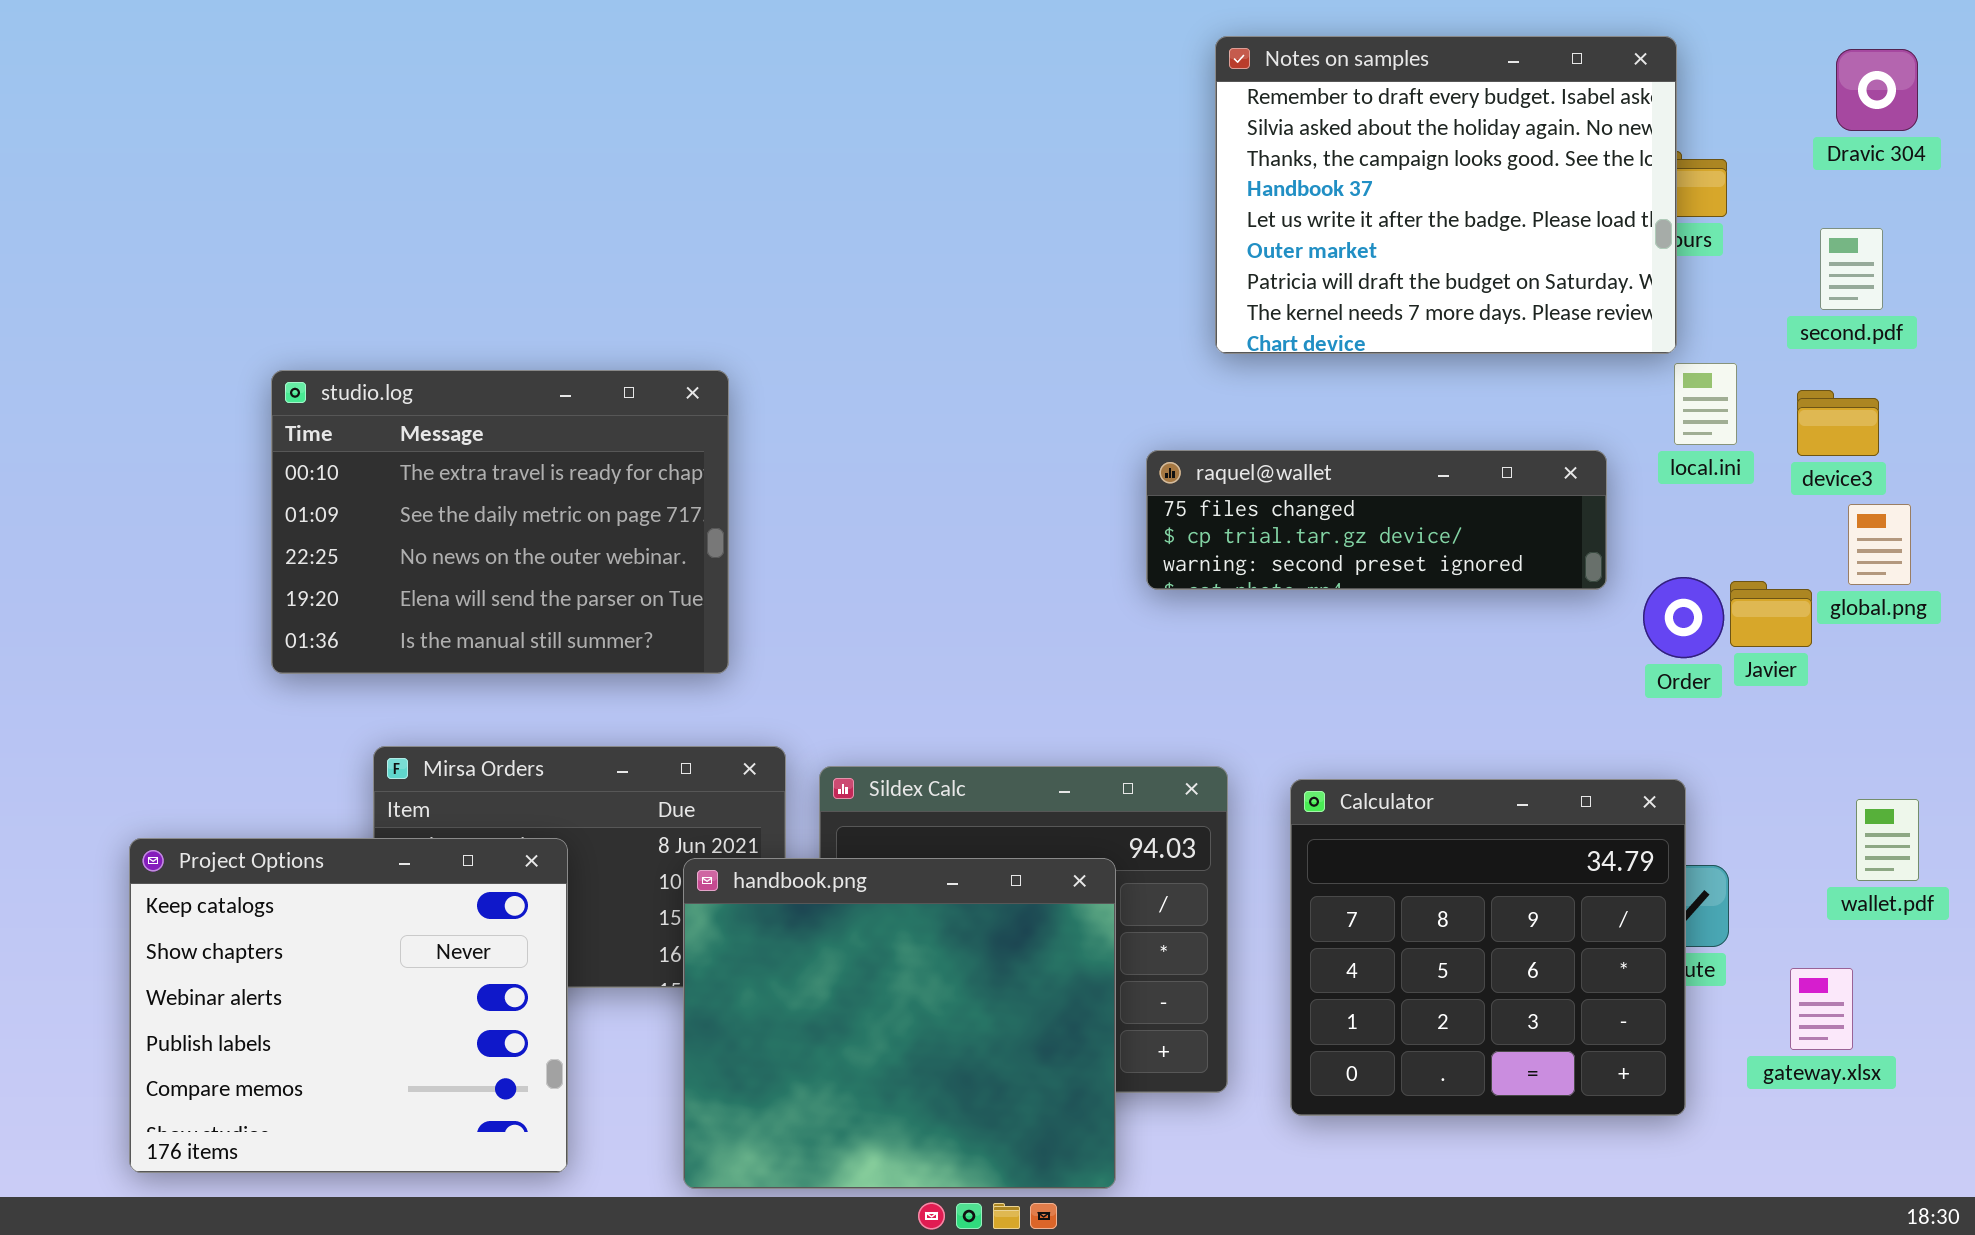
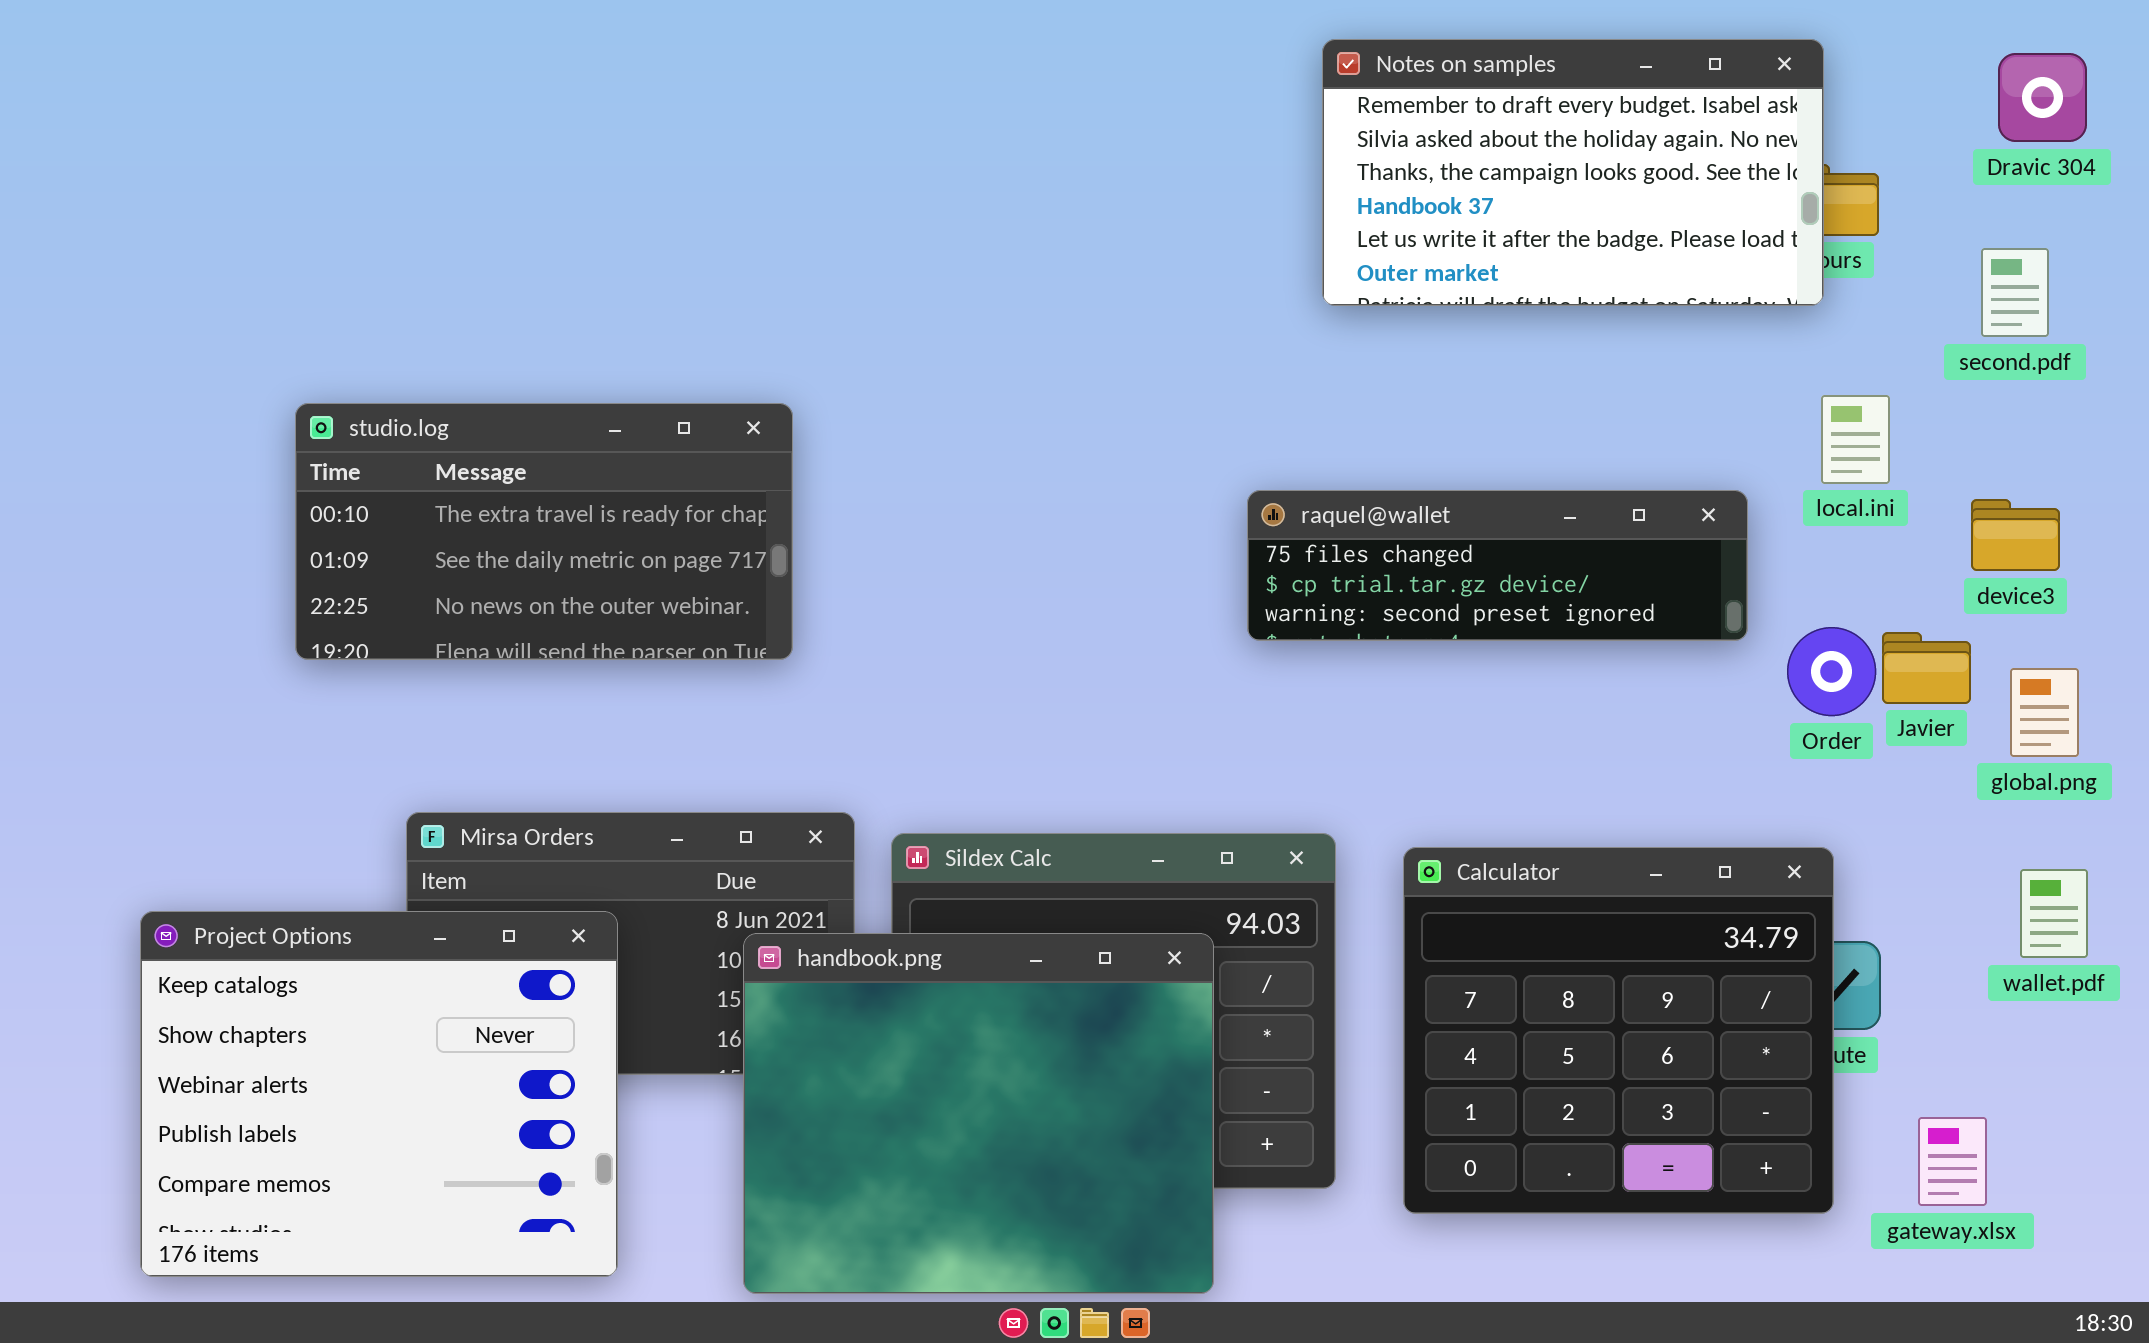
Notes on samples: [1215,36,1677,354] -> [1322,39,1824,306], resized
studio.log: [271,370,729,674] -> [295,403,793,660], resized
device3: [1797,390,1879,456] -> [1971,499,2060,571], moved
global.png: [1848,504,1911,585] -> [2010,668,2079,757], moved
gateway.xlsx: [1790,968,1853,1050] -> [1918,1117,1987,1206], moved

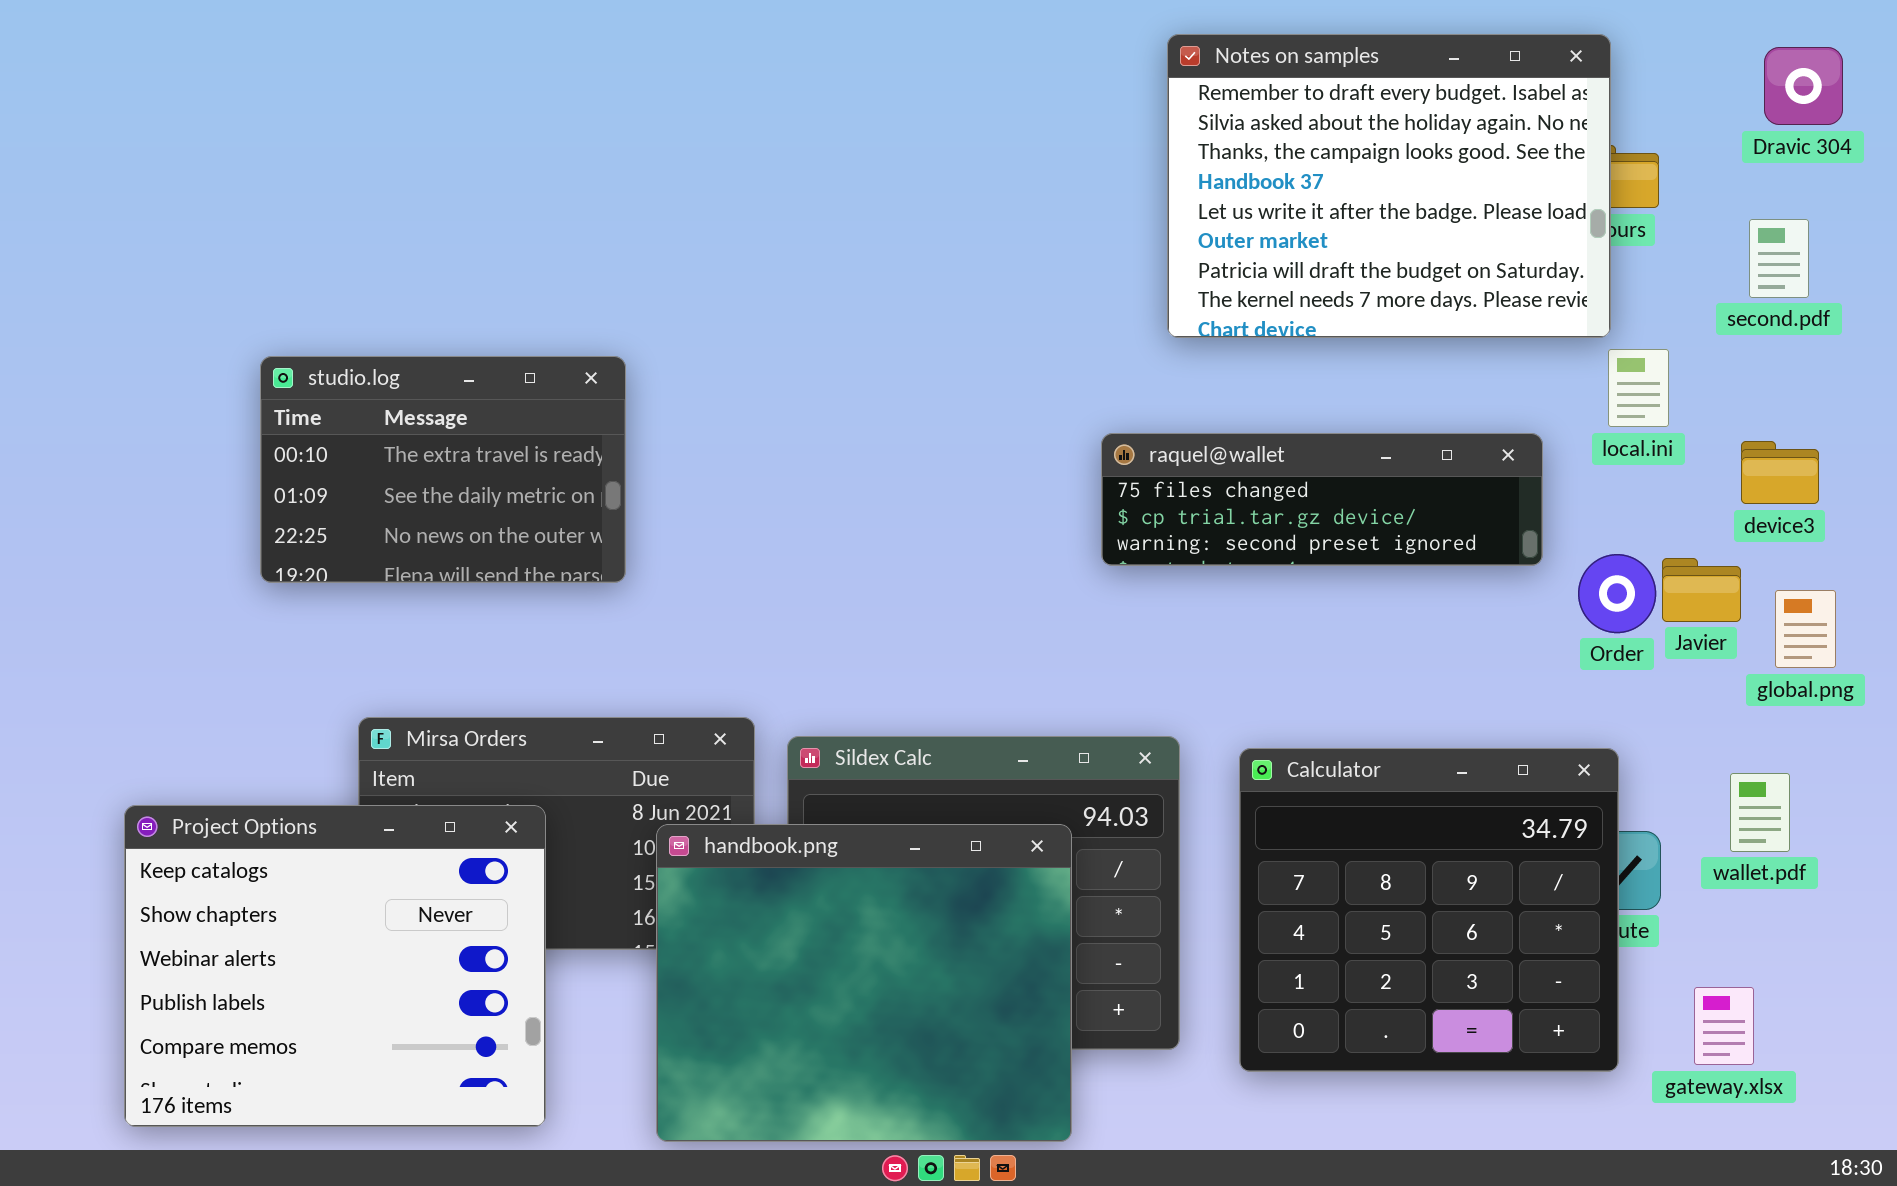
Notes on samples: [1322,39,1824,306] -> [1167,34,1611,338], resized
studio.log: [295,403,793,660] -> [260,356,626,583], resized
wallet.pdf: [2020,869,2088,958] -> [1730,773,1790,852], moved

